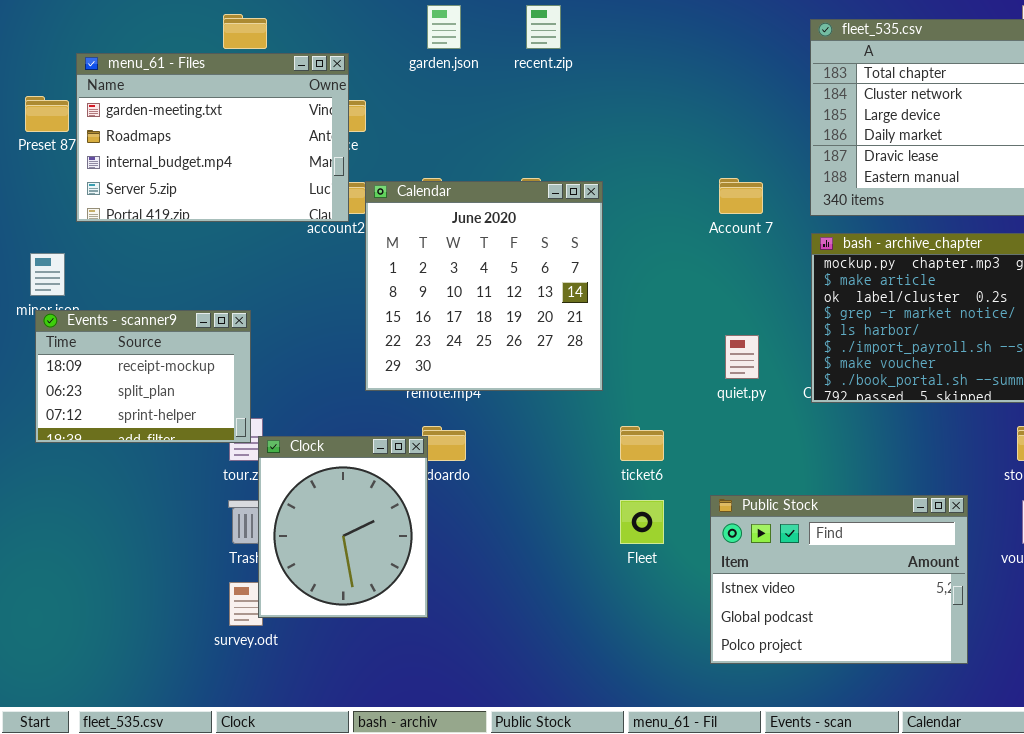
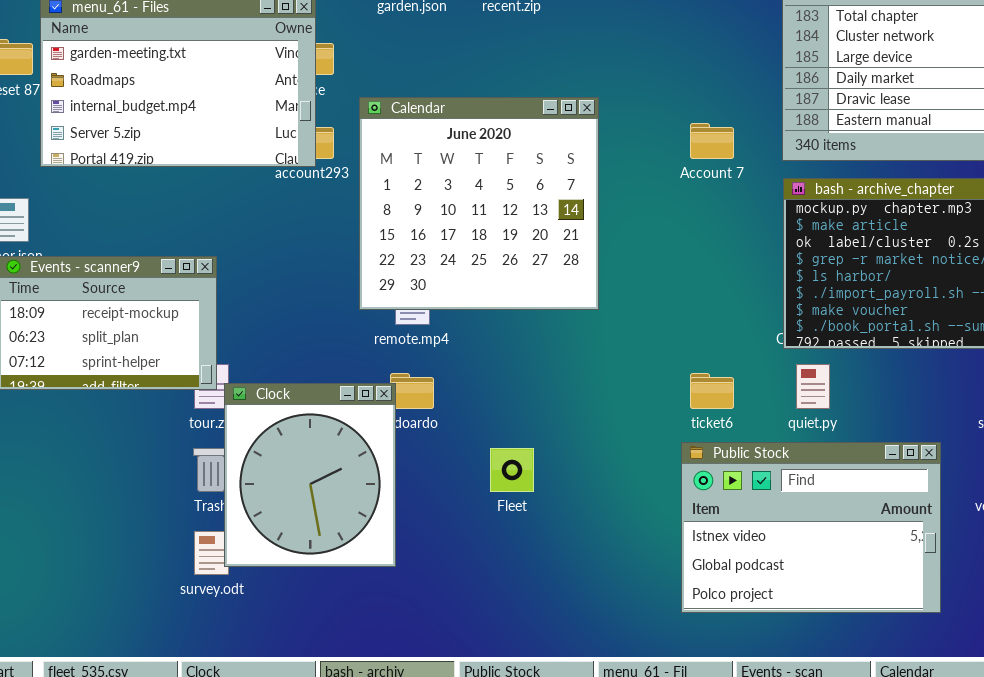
Calendar: [365,181,603,391] -> [359,97,599,310], moved
quiet.py: [725,335,759,379] -> [796,364,830,409], moved
ticket6: [620,426,664,461] -> [690,373,734,409], moved
Fleet: [620,500,664,544] -> [490,448,534,492], moved

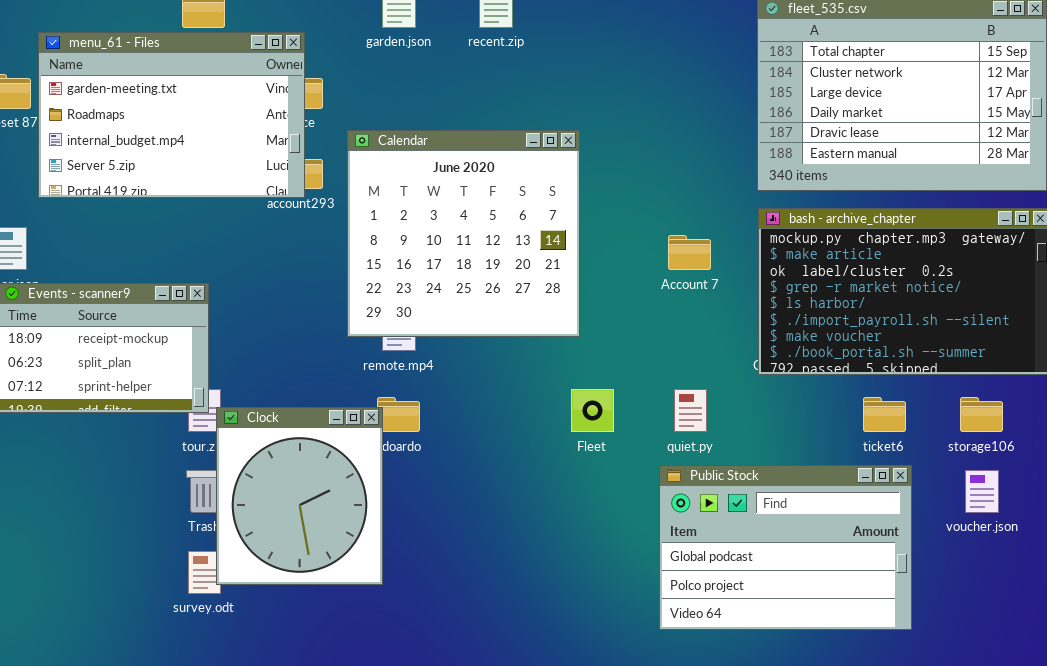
Account 7: [690,123,734,159] -> [668,235,711,270], moved
quiet.py: [796,364,830,409] -> [674,389,707,432], moved
ticket6: [690,373,734,409] -> [863,397,906,432], moved
Public Stock: [681,442,941,613] -> [659,465,912,630], scrolled down 1 row
Fleet: [490,448,534,492] -> [571,389,614,432], moved

